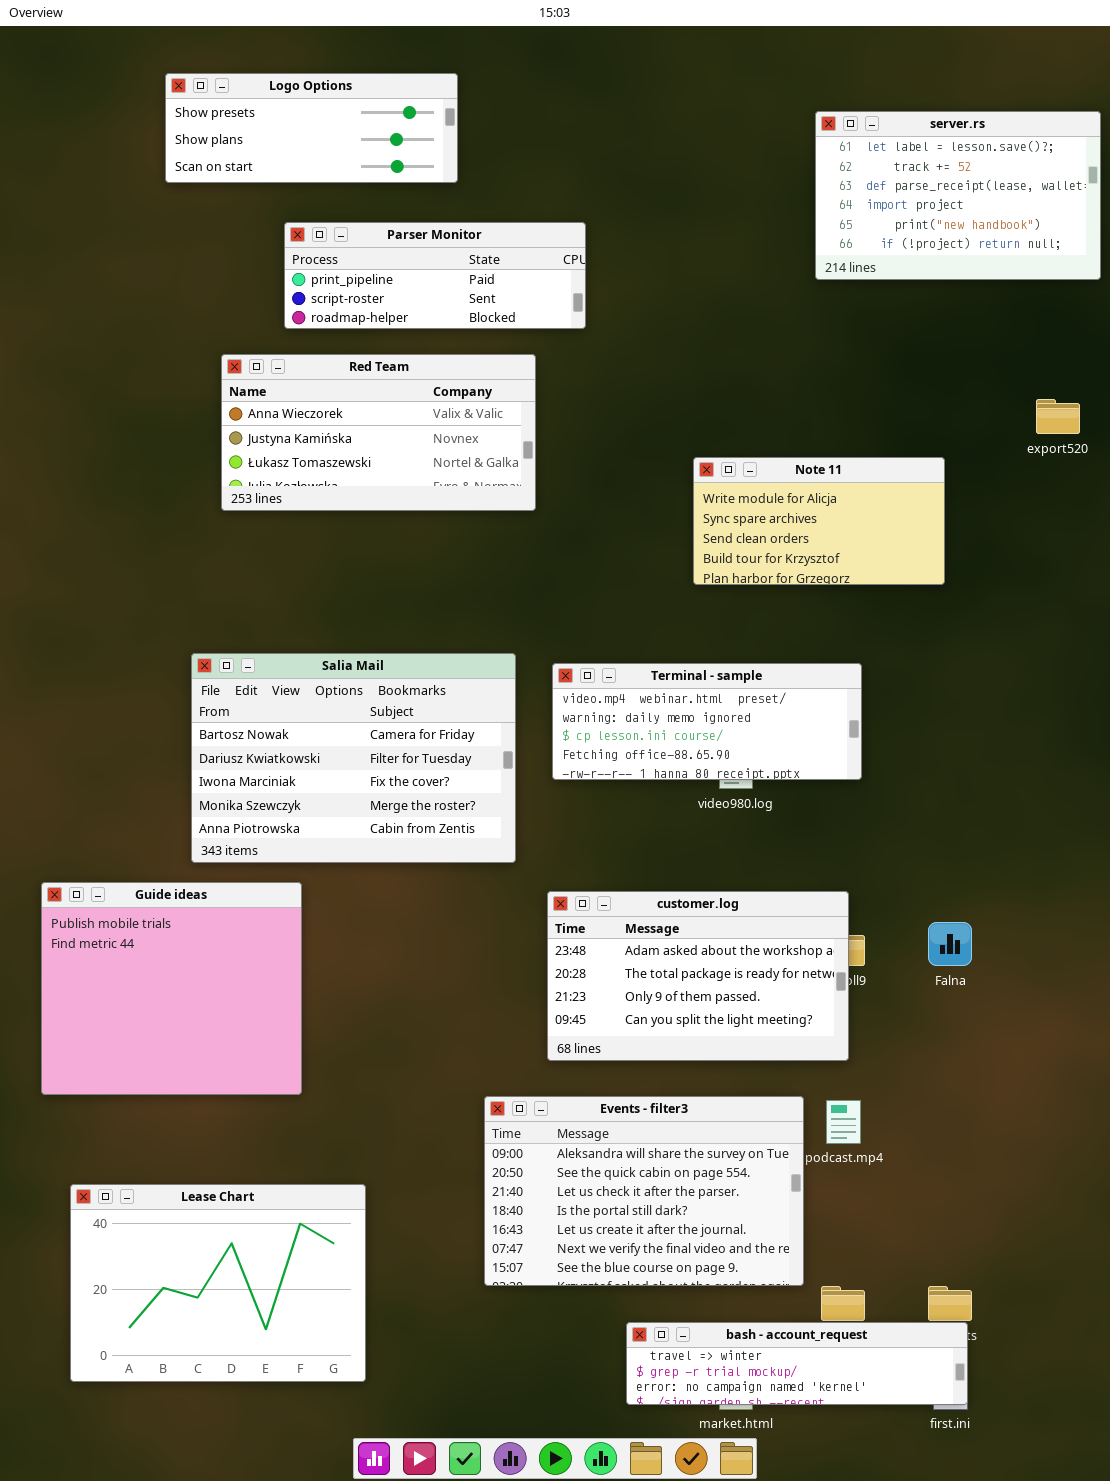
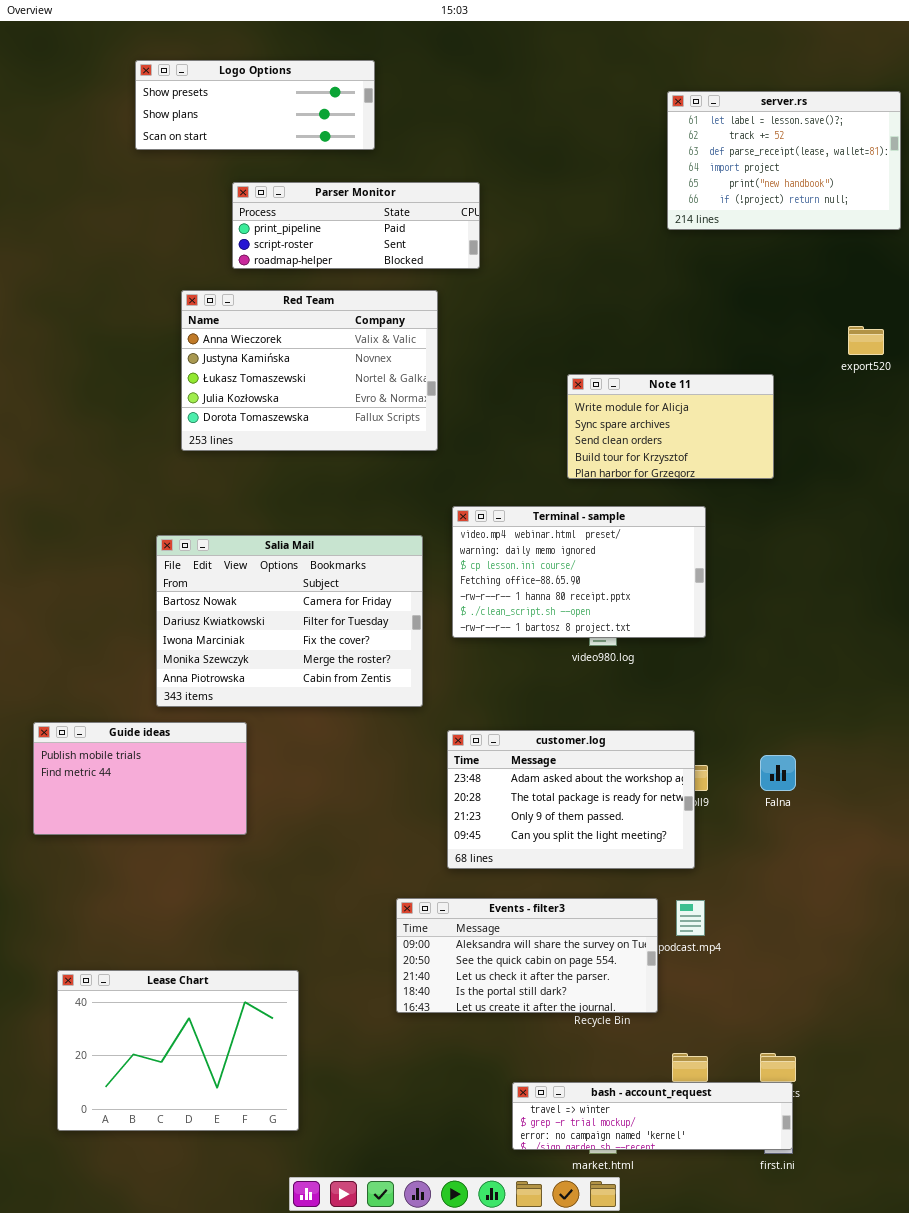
Red Team: [221,354,536,511] -> [181,290,438,451], resized
Terminal - sample: [552,663,862,780] -> [452,506,706,638], resized
Guide ideas: [41,882,302,1095] -> [33,722,247,835], resized
Events - filter3: [484,1096,804,1286] -> [396,898,658,1013], resized

